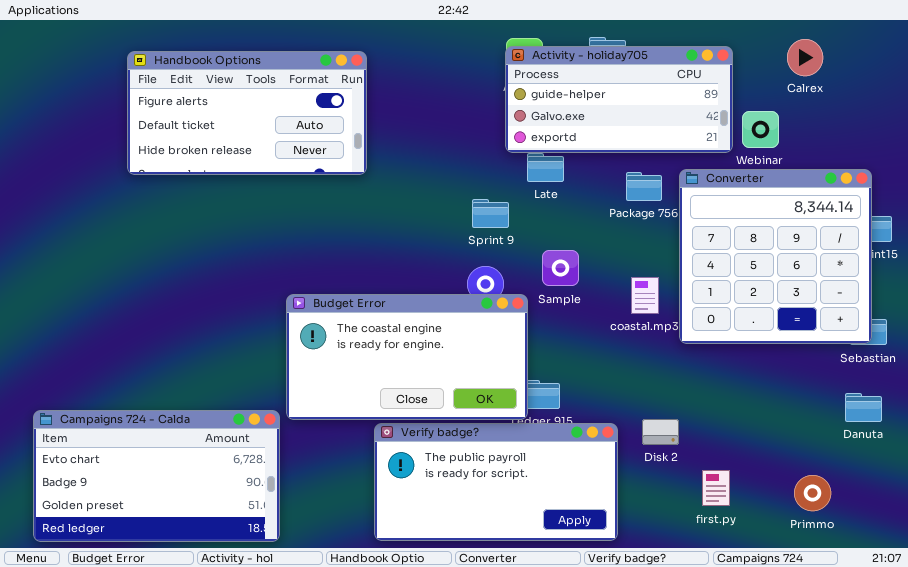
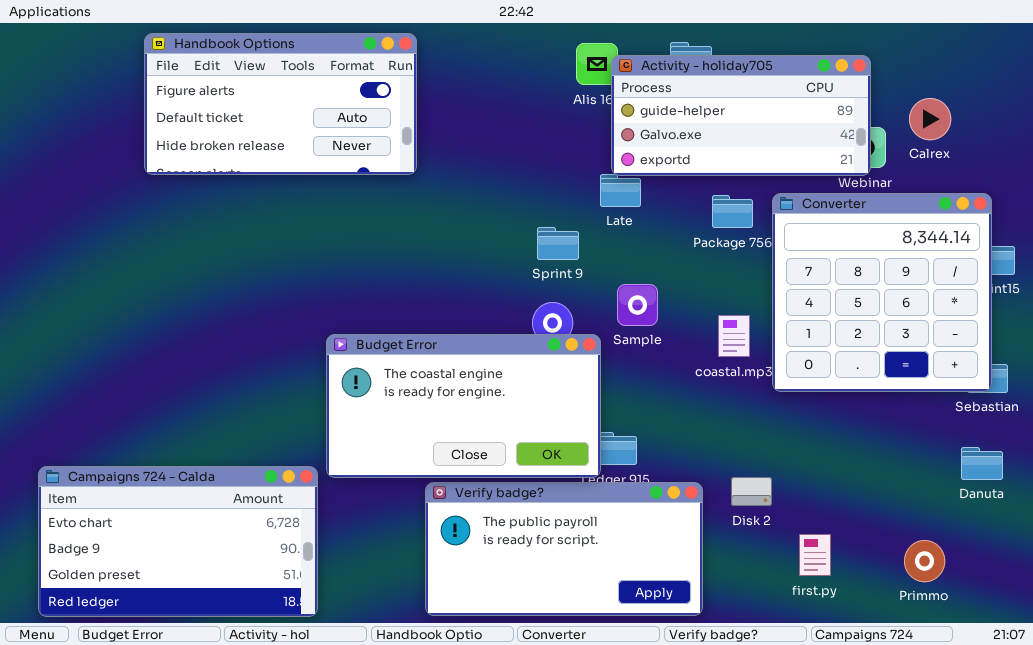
Calrex: [787,39,823,76] -> [909,98,951,140], moved
Activity - holiday705: [505,46,733,153] -> [611,55,871,176], moved
Handbook Options: [127,51,367,175] -> [144,33,417,175], moved

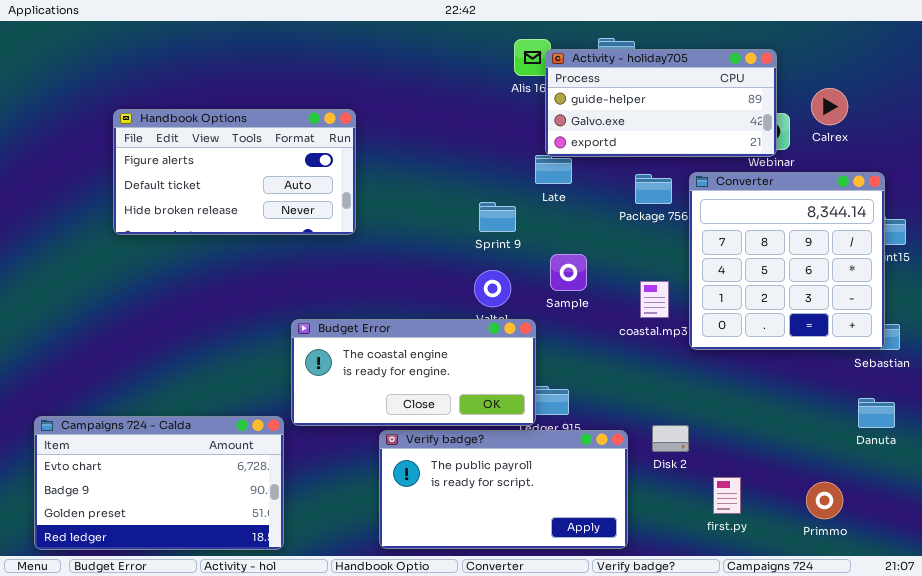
Handbook Options: [144,33,417,175] -> [113,109,356,235], moved
Budget Error: [326,334,601,478] -> [291,319,536,426], resized

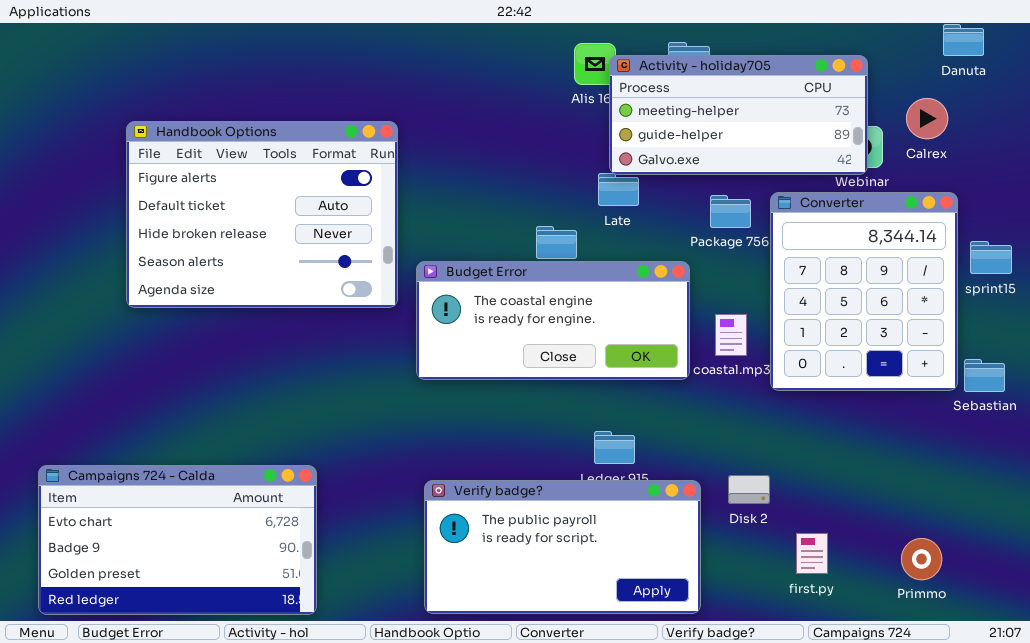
Activity - holiday705: [545,49,777,157] -> [609,55,868,175], scrolled up 1 row
Handbook Options: [113,109,356,235] -> [126,121,398,308], resized
Converter: [689,172,885,350] -> [770,192,958,391], resized
Budget Error: [291,319,536,426] -> [416,261,690,380], moved
Danuta: [858,398,895,428] -> [943,24,984,56], moved

